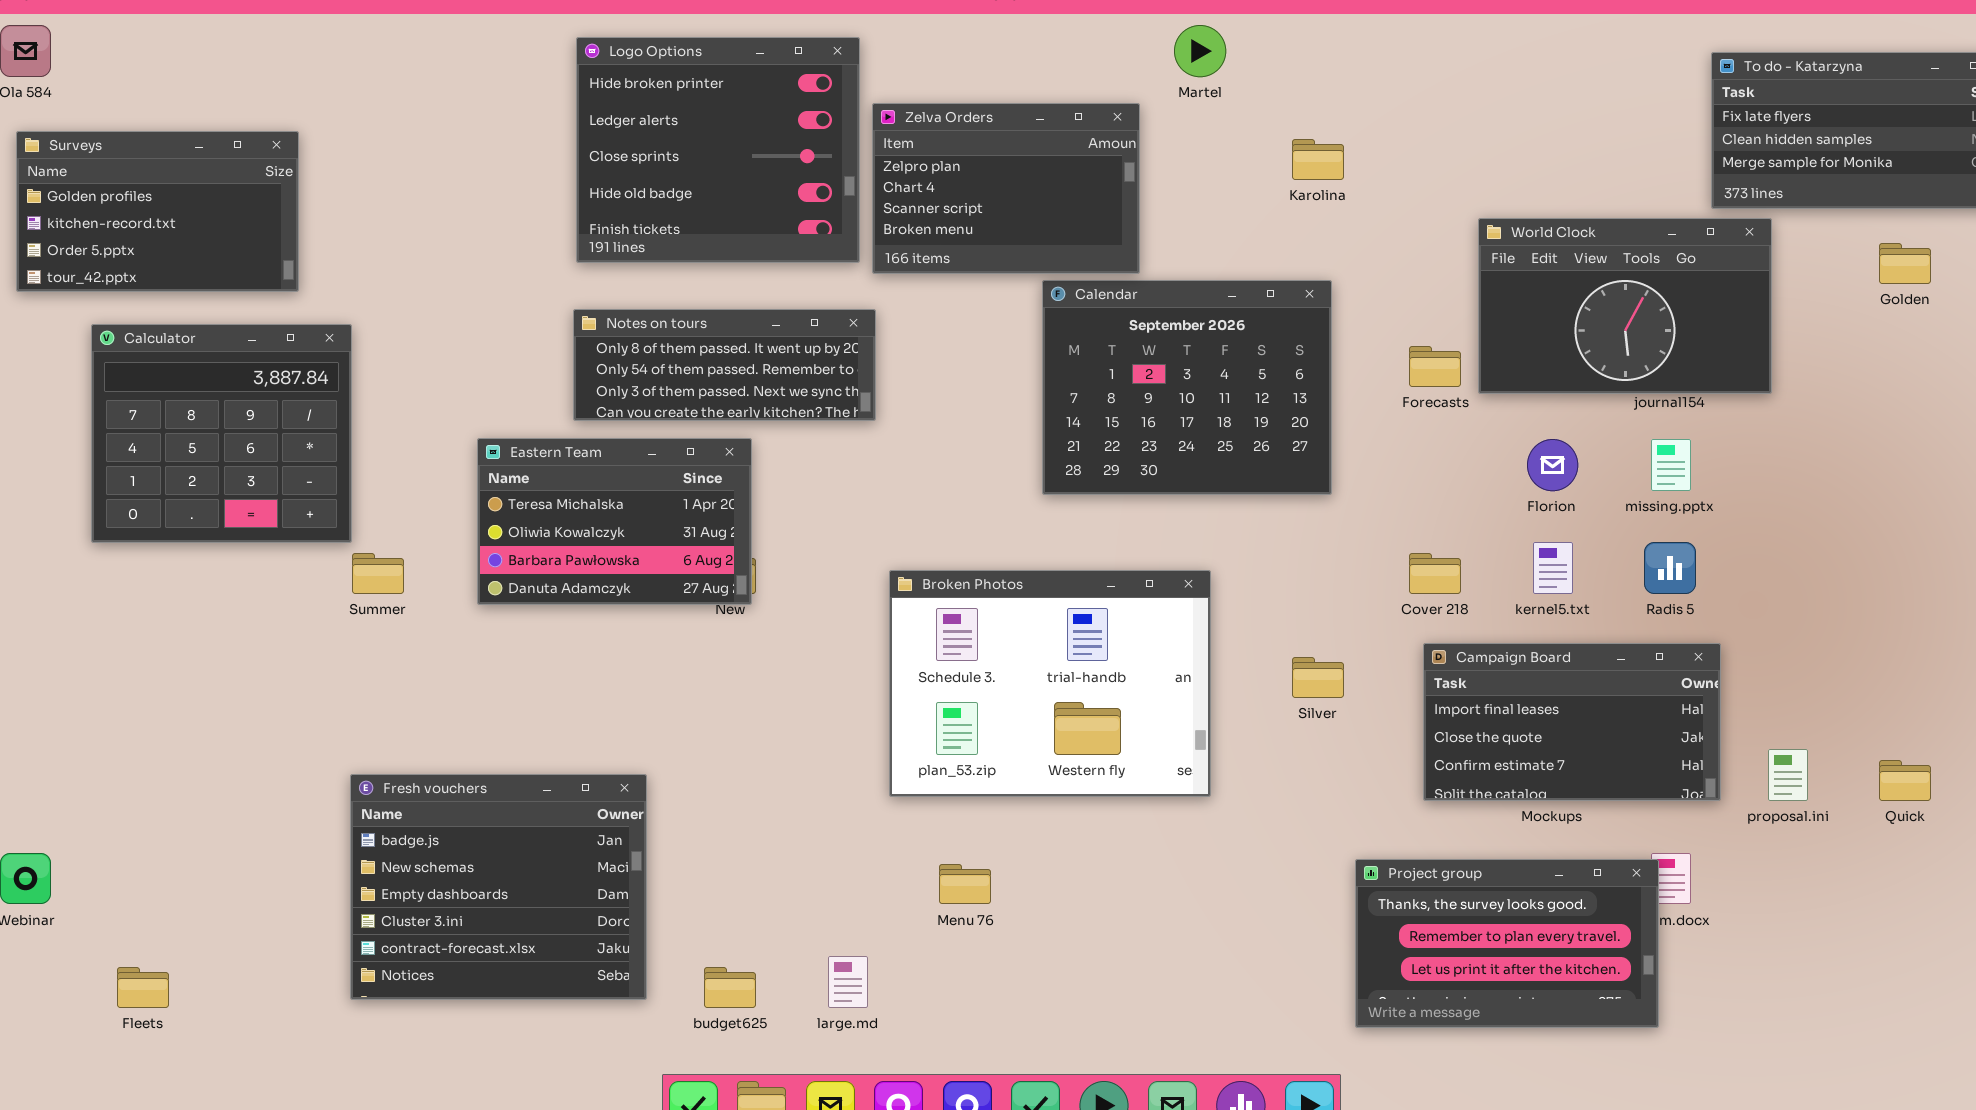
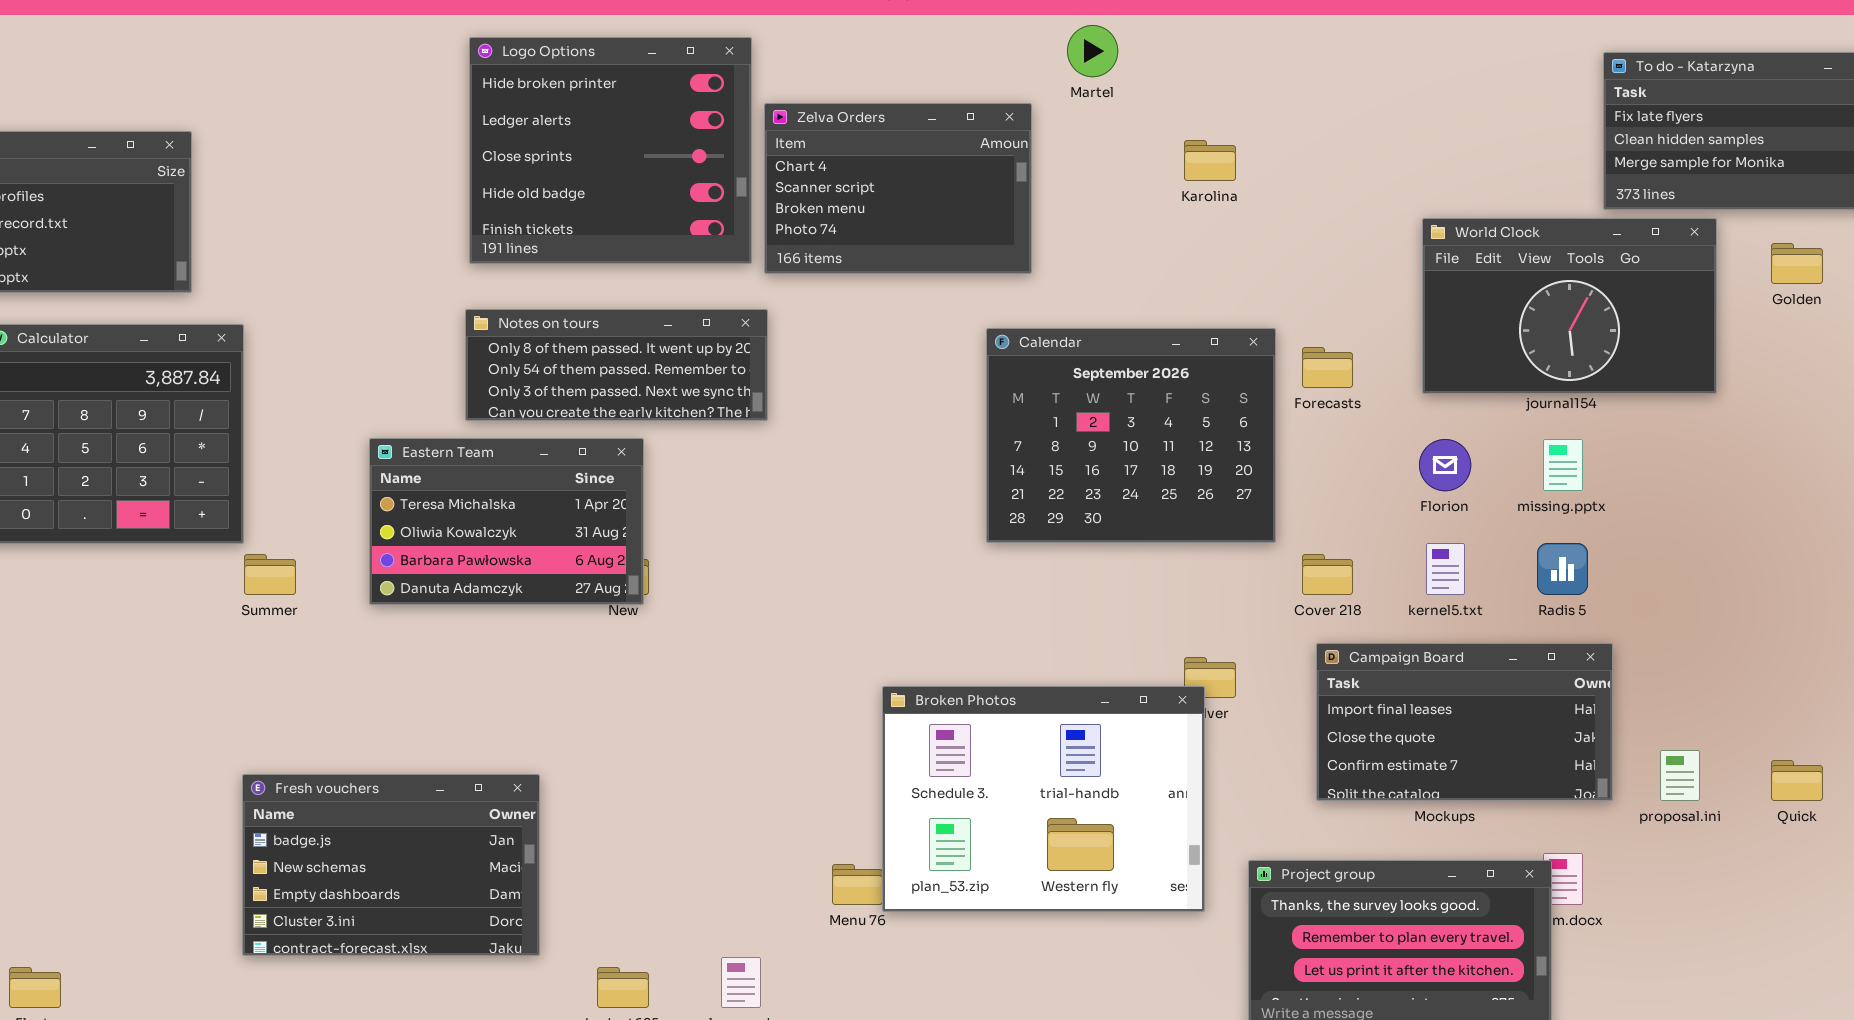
Zelva Orders: [872,103,1140,274] -> [764,103,1032,274], scrolled down 1 row
World Clock: [1478,218,1772,394] -> [1422,218,1717,394], moved
Calendar: [1042,280,1332,495] -> [986,328,1276,543], moved
Broken Photos: [889,570,1211,797] -> [882,686,1205,912], moved
Fresh vouchers: [350,774,647,1000] -> [242,774,540,956], resized

